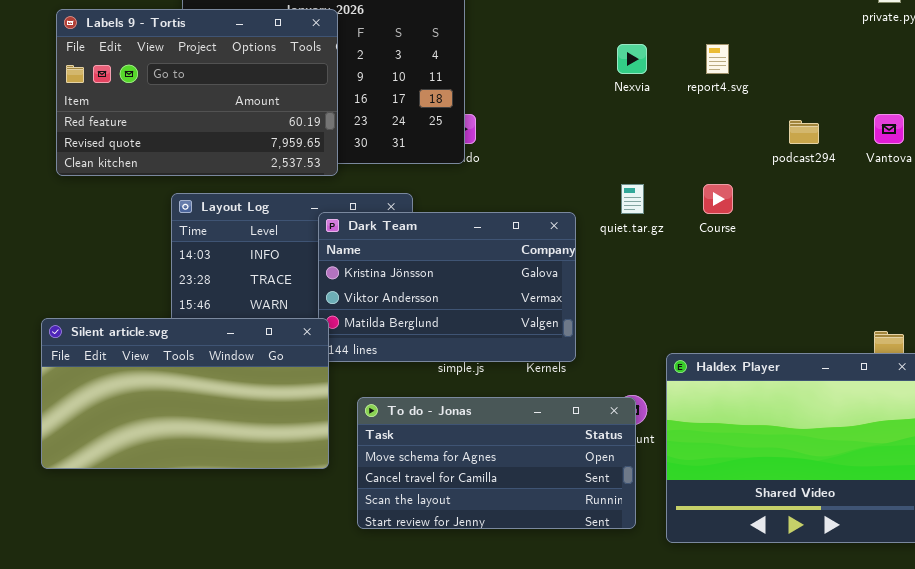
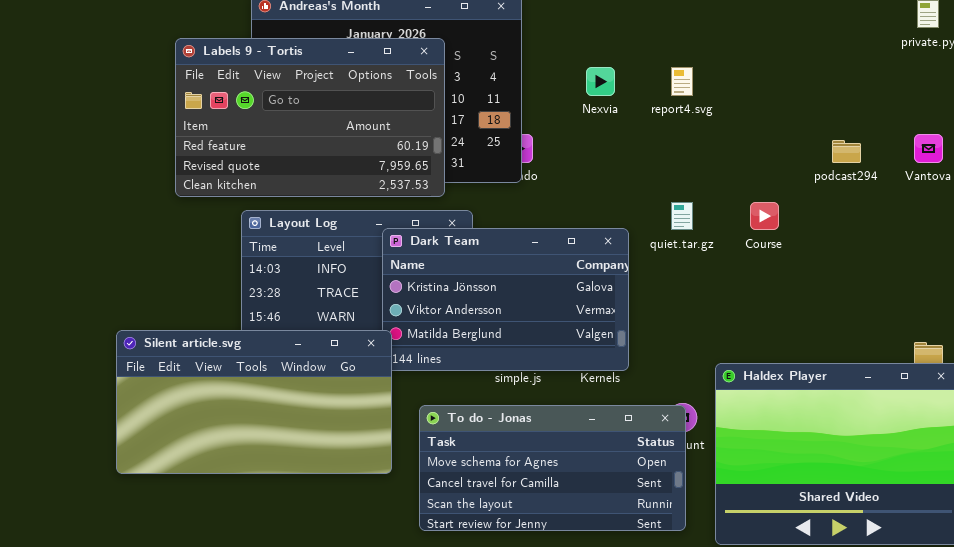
Labels 9 - Tortis: [56,9,338,176] -> [175,38,445,197], moved
Nexvia: [617,44,647,74] -> [586,67,615,96], moved
report4.svg: [706,44,729,74] -> [671,67,693,96], moved

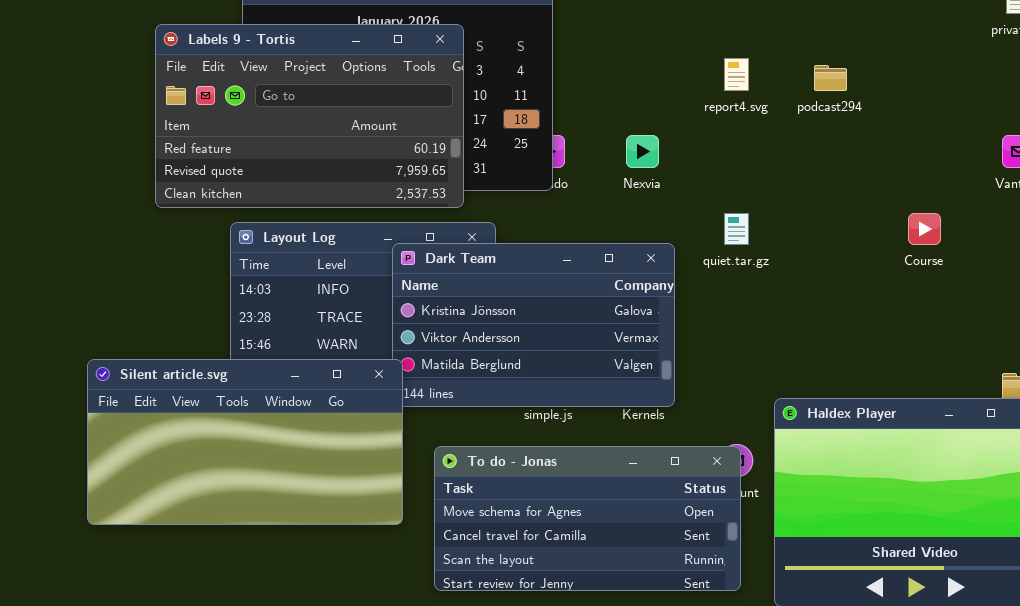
Nexvia: [586,67,615,96] -> [626,135,659,168], moved
podcast294: [832,140,861,163] -> [814,65,847,91], moved
Course: [750,202,779,230] -> [908,213,941,245], moved

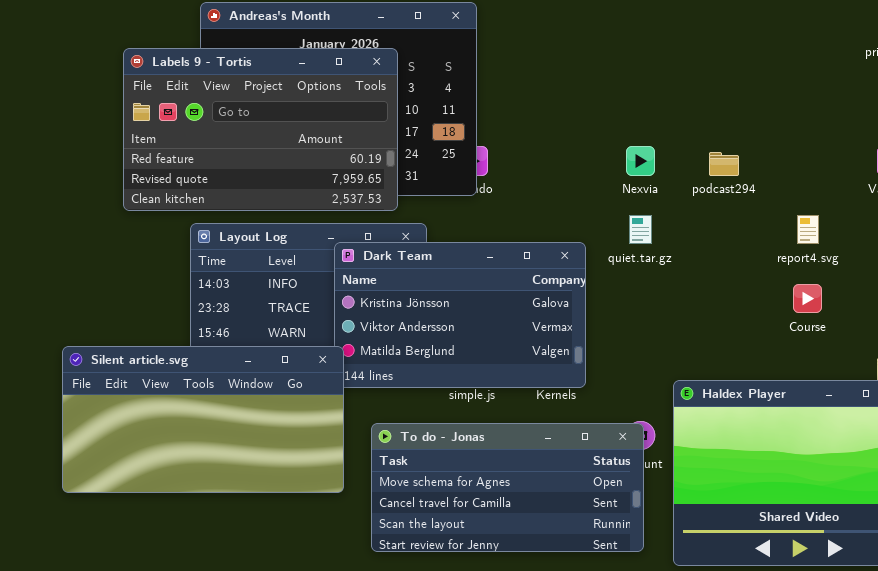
report4.svg: [724,58,749,91] -> [797,215,819,244], moved
podcast294: [814,65,847,91] -> [709,152,739,176], moved
Nexvia: [626,135,659,168] -> [626,146,655,176], moved
Course: [908,213,941,245] -> [793,284,822,313], moved

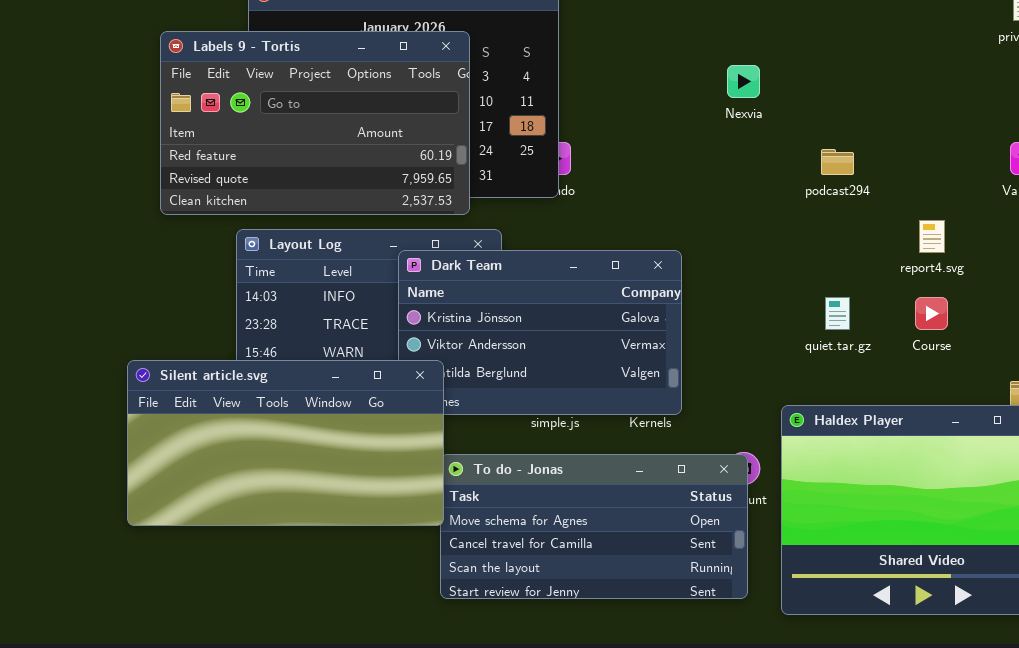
Nexvia: [626,146,655,176] -> [727,65,760,98], moved
quiet.tar.gz: [629,215,652,244] -> [825,297,850,330], moved
Silent article.svg: [62,346,344,493] -> [127,360,444,526], moved

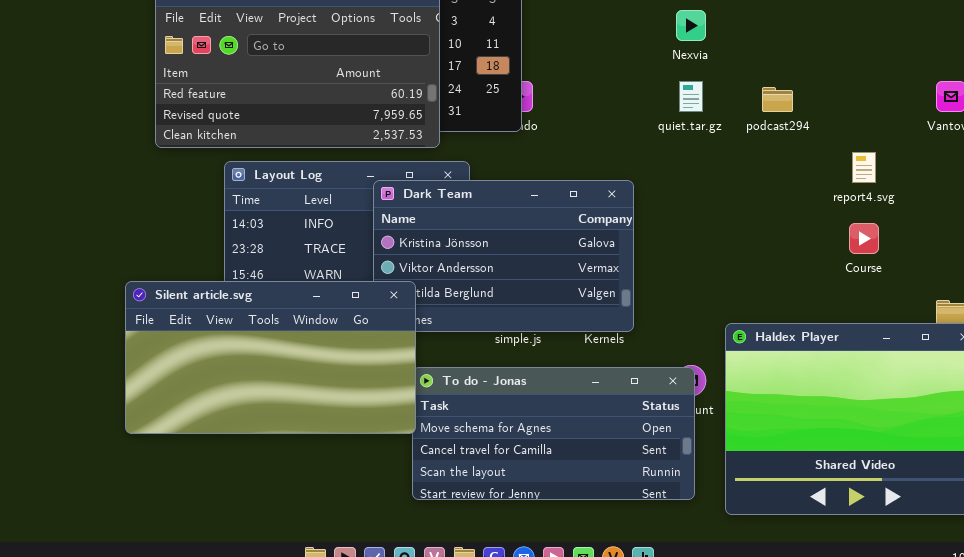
quiet.tar.gz: [825,297,850,330] -> [679,81,703,112], moved

